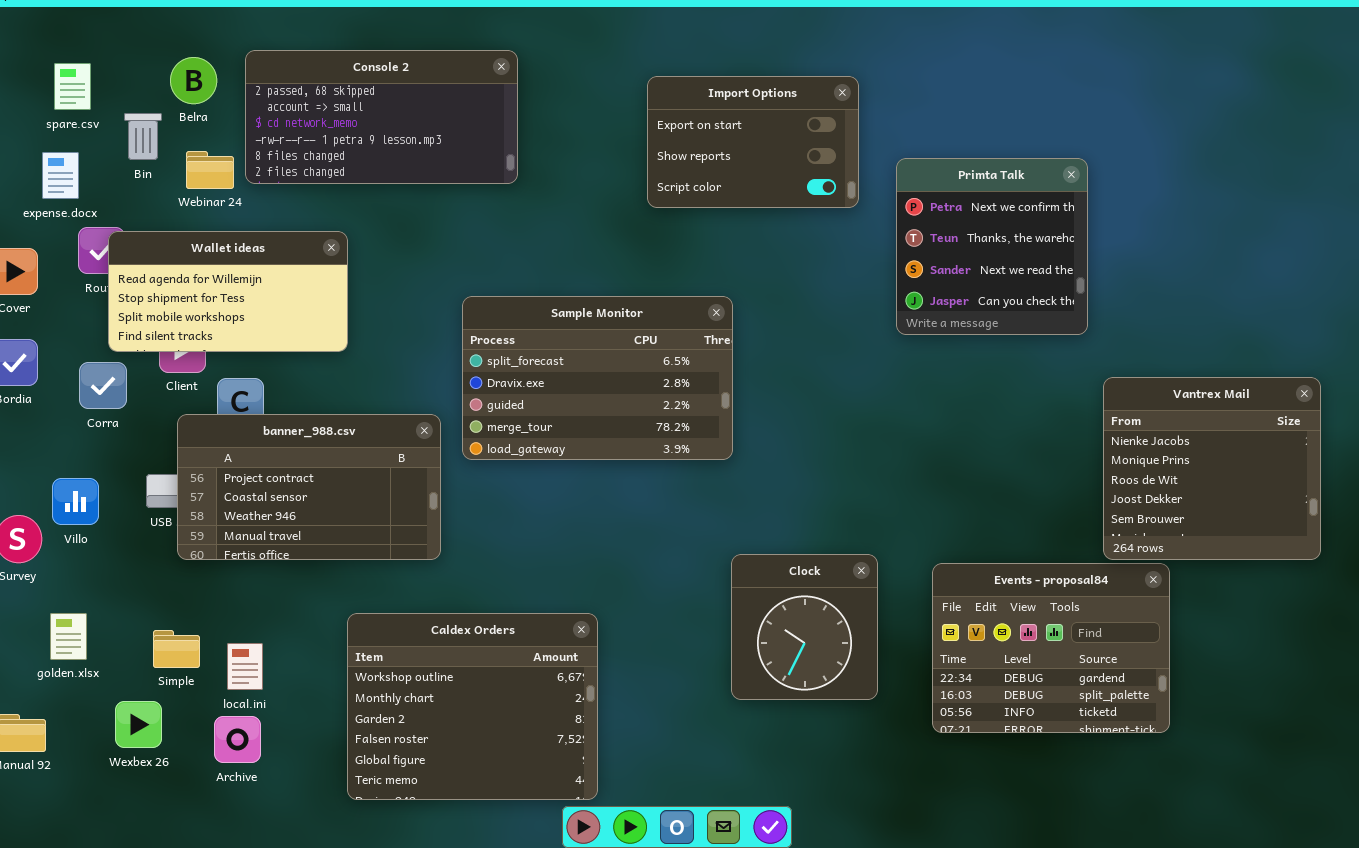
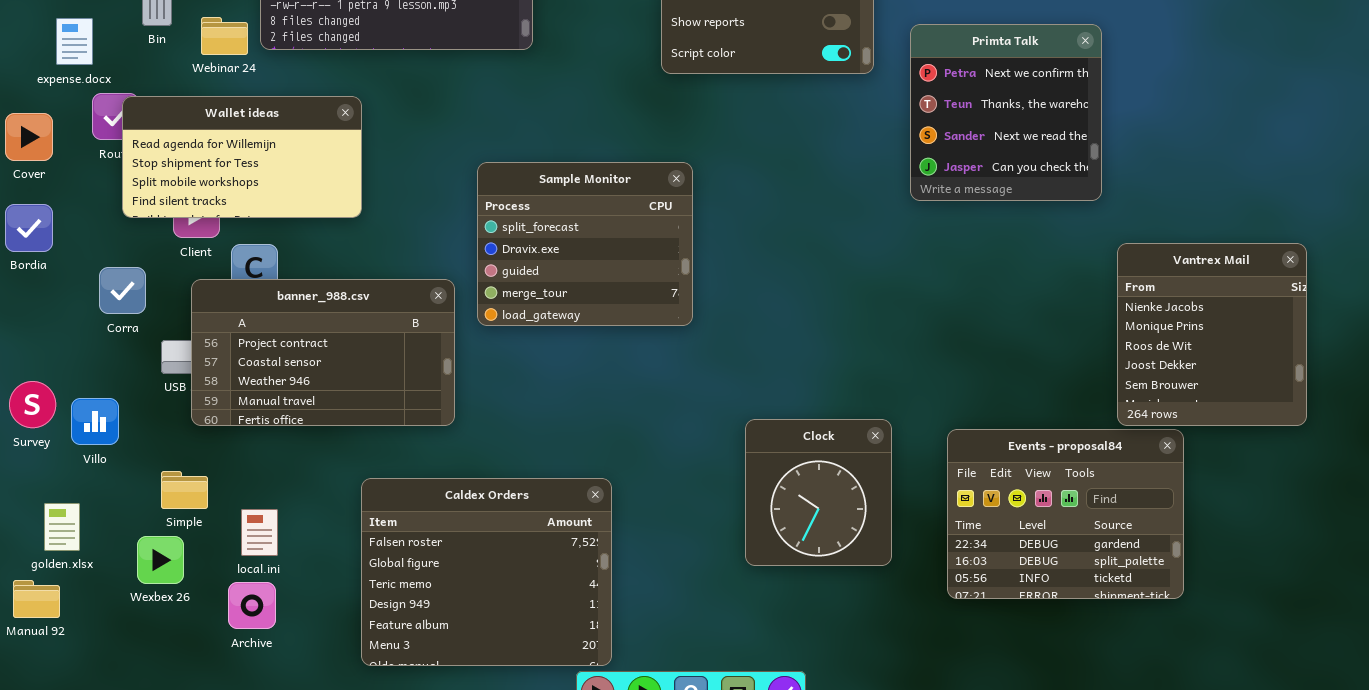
Sample Monitor: [462,296,733,460] -> [477,162,693,326], resized
Corra: [79,362,127,409] -> [99,267,146,314], moved
Vantrex Mail: [1103,377,1321,560] -> [1117,243,1307,426], resized
Villo: [52,478,99,525] -> [71,398,119,445], moved
golden.xlsx: [50,613,87,660] -> [44,503,80,551], moved
Caldex Orders: [347,613,598,800] -> [361,478,612,666], scrolled down 3 rows
Simple: [153,630,200,668] -> [161,471,208,509], moved
Wexbex 26: [115,701,162,748] -> [137,536,184,584], moved

